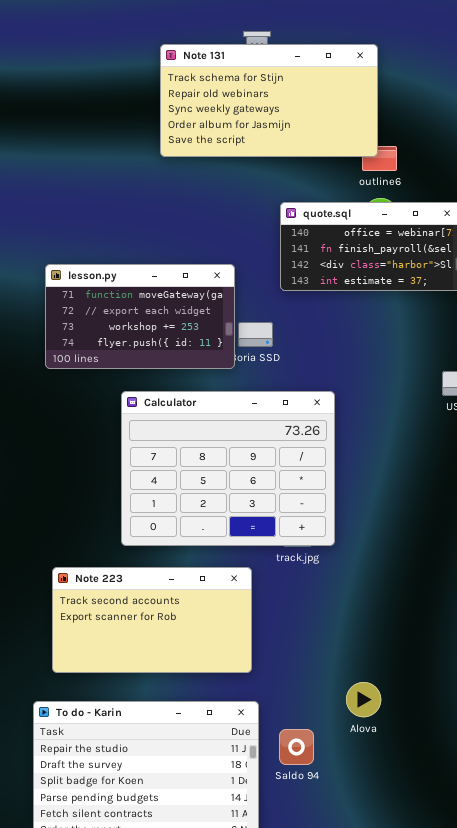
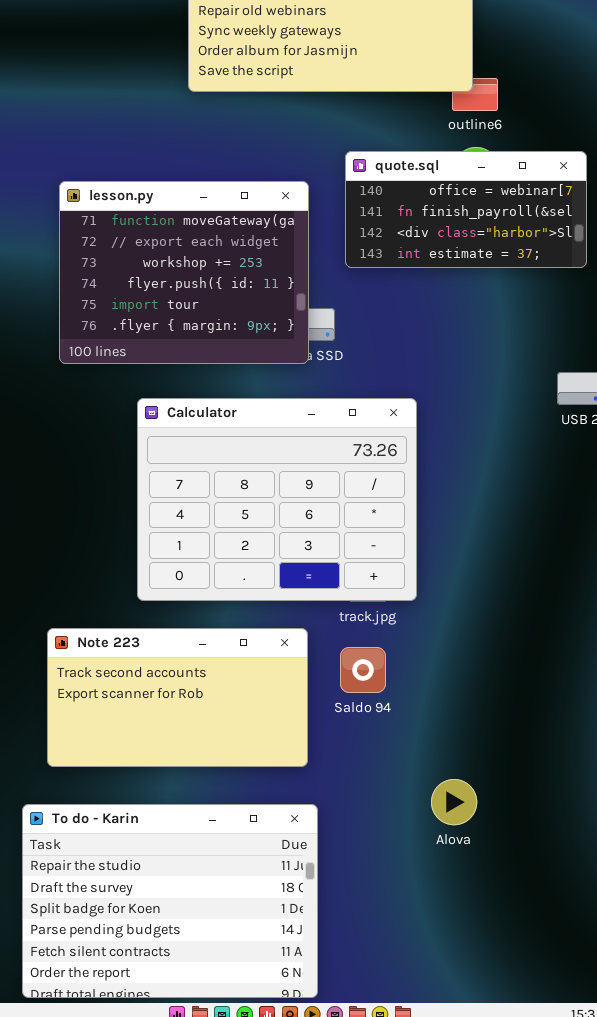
lesson.py: [45,264,235,369] -> [59,181,309,364], moved, resized
Saldo 94: [279,729,314,765] -> [340,647,386,693], moved

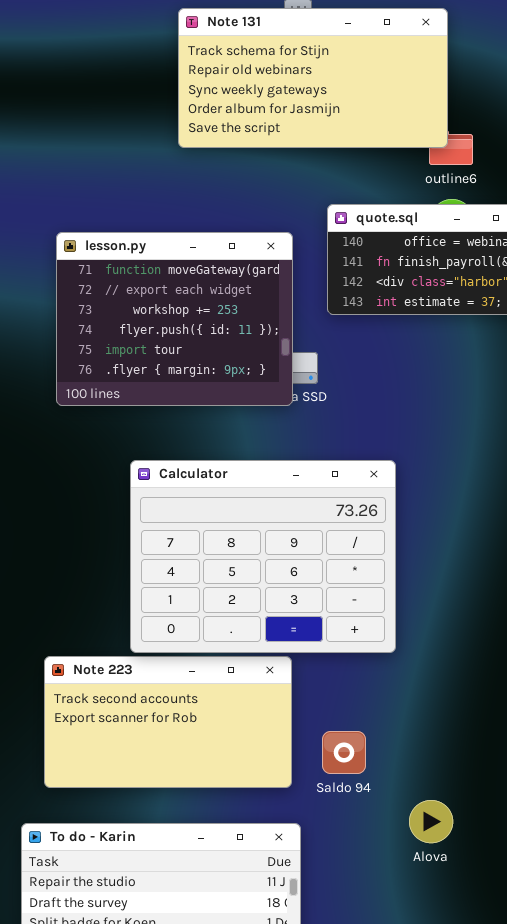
Calculator: [137,398,417,601] -> [130,460,396,653], moved
Saldo 94: [340,647,386,693] -> [322,731,366,774], moved

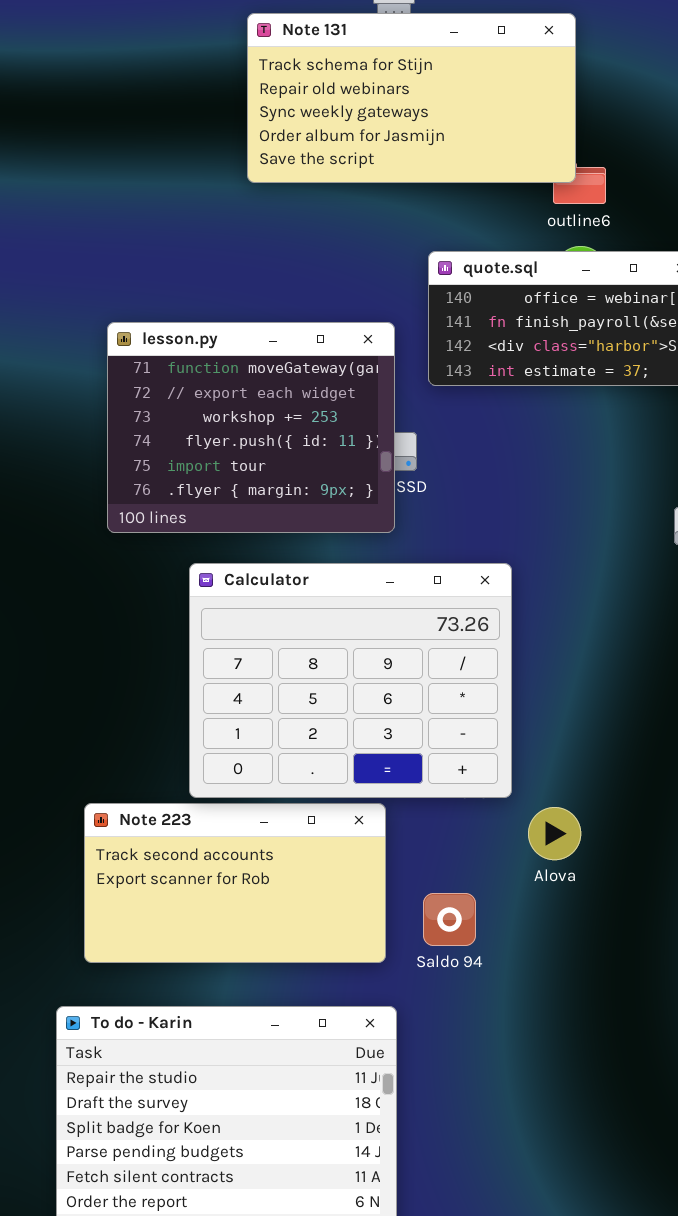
lesson.py: [56,232,293,406] -> [107,322,395,533], moved
Alova: [409,800,453,843] -> [528,807,581,860], moved

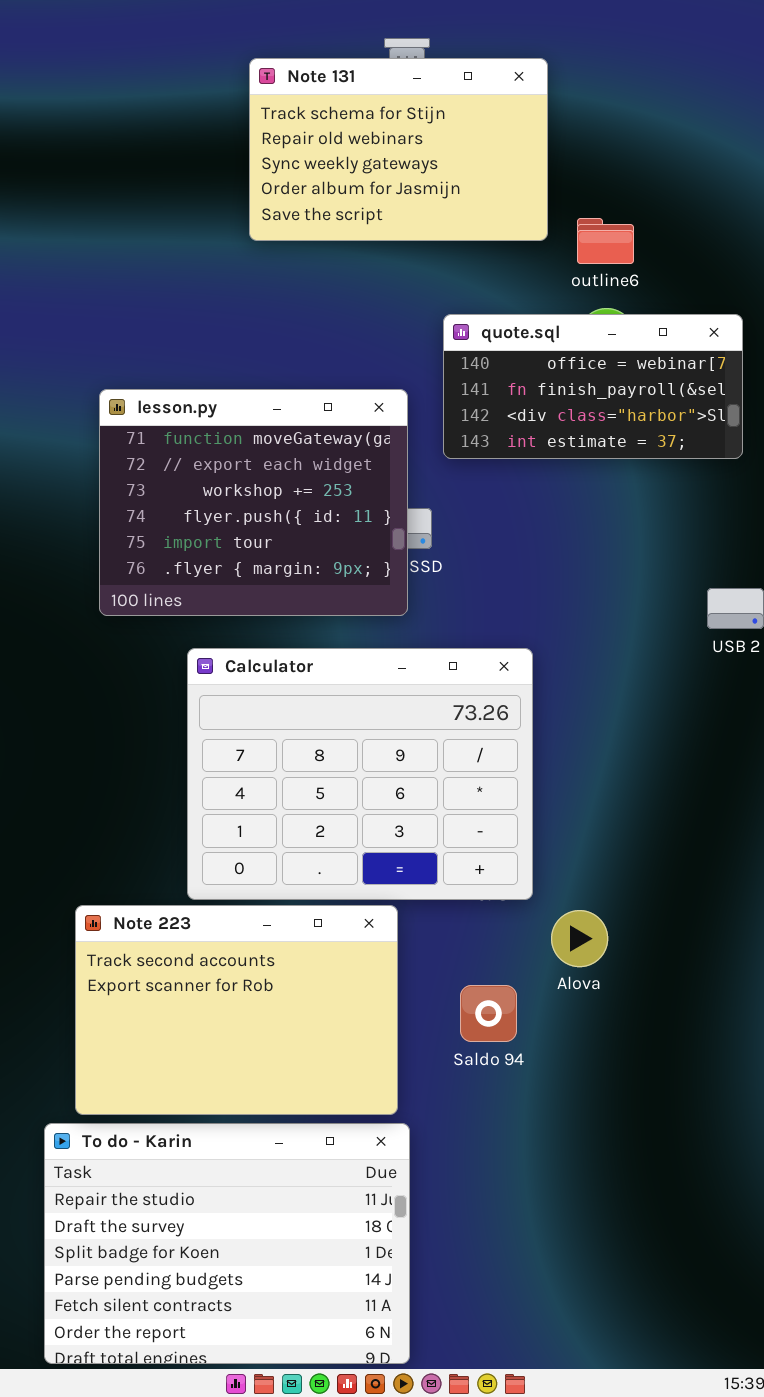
Note 131: [247,13,576,183] -> [249,58,548,241], resized
Note 223: [84,803,386,963] -> [75,905,398,1115], resized
Saldo 94: [423,893,476,946] -> [460,985,517,1042], moved

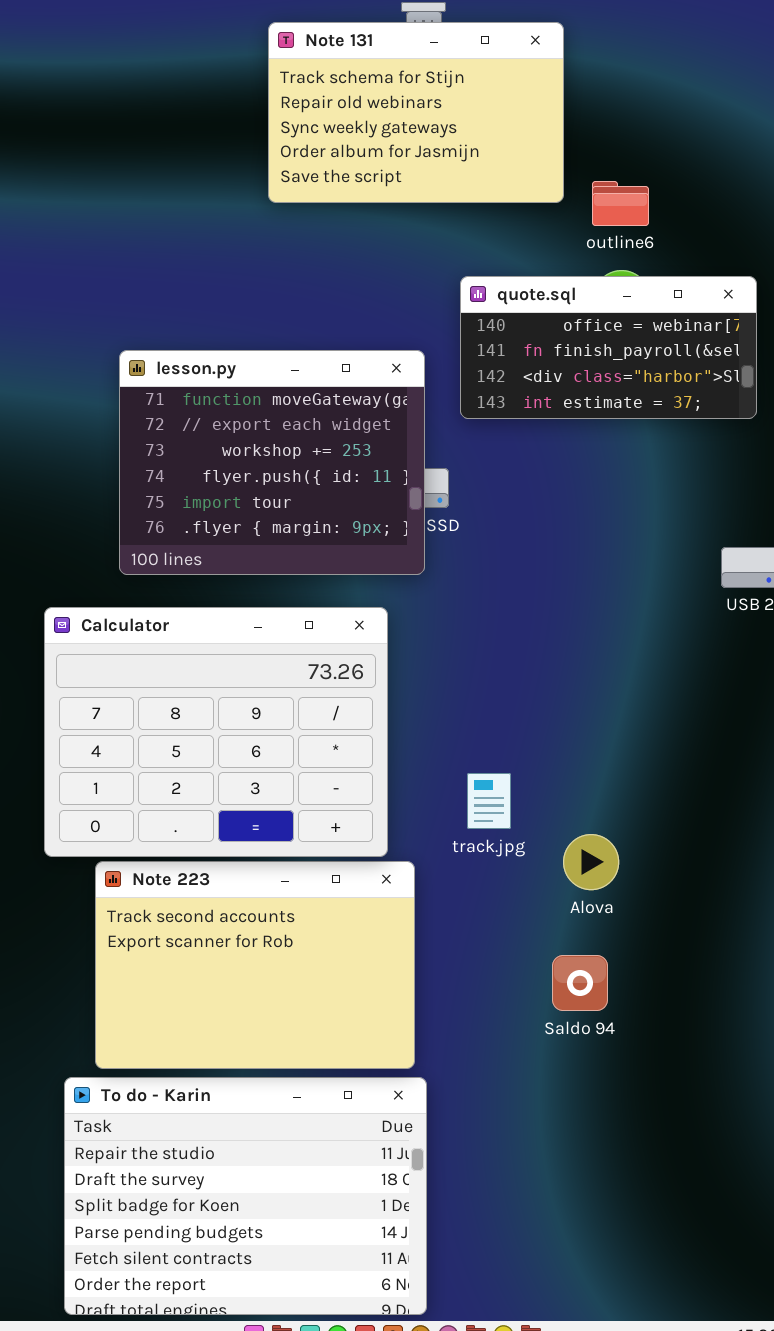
Calculator: [187,648,533,900] -> [44,607,388,857], moved
Alova: [551,910,608,967] -> [563,834,619,890], moved
Saldo 94: [460,985,517,1042] -> [552,955,608,1011], moved

